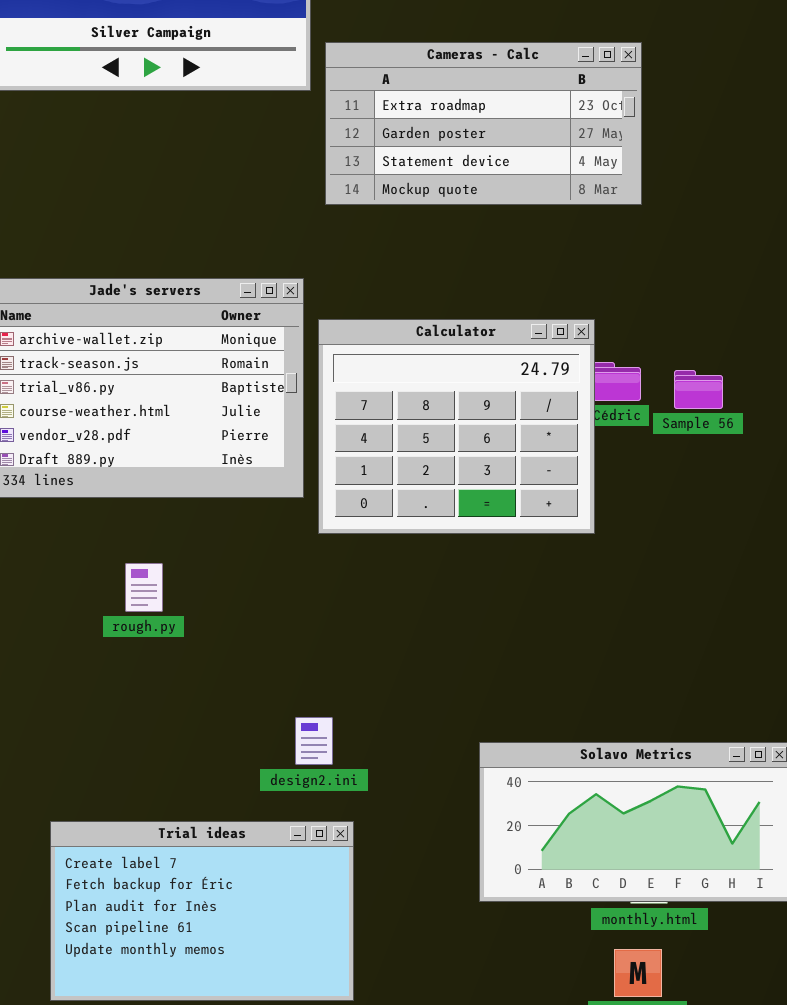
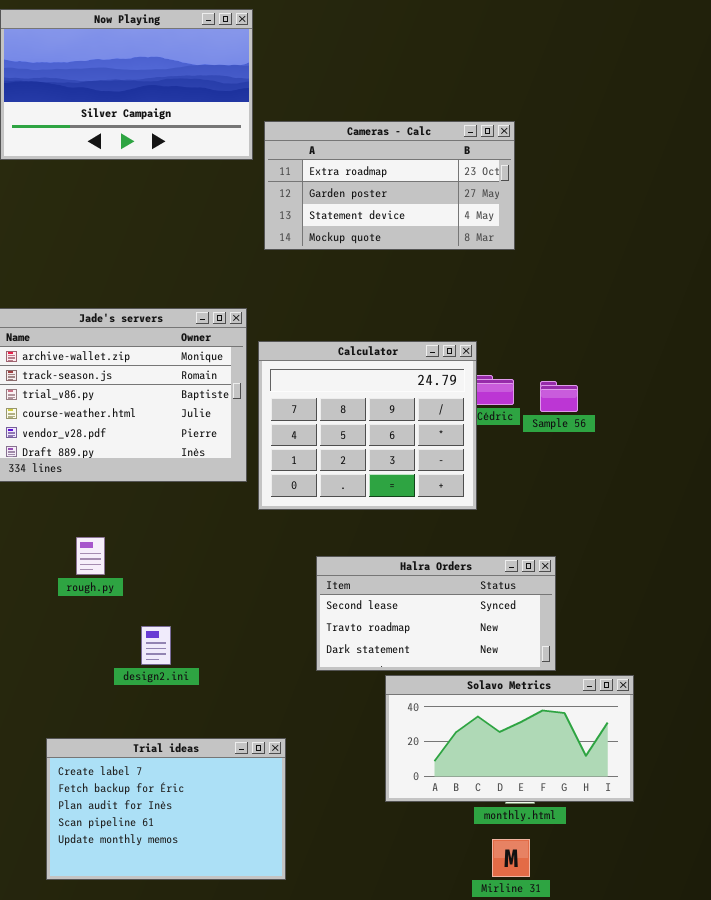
rough.py: [125,563,163,612] -> [76,537,105,575], moved
Halra Orders: none -> [316,556,556,671], opened
design2.ini: [295,717,333,765] -> [141,626,171,665], moved

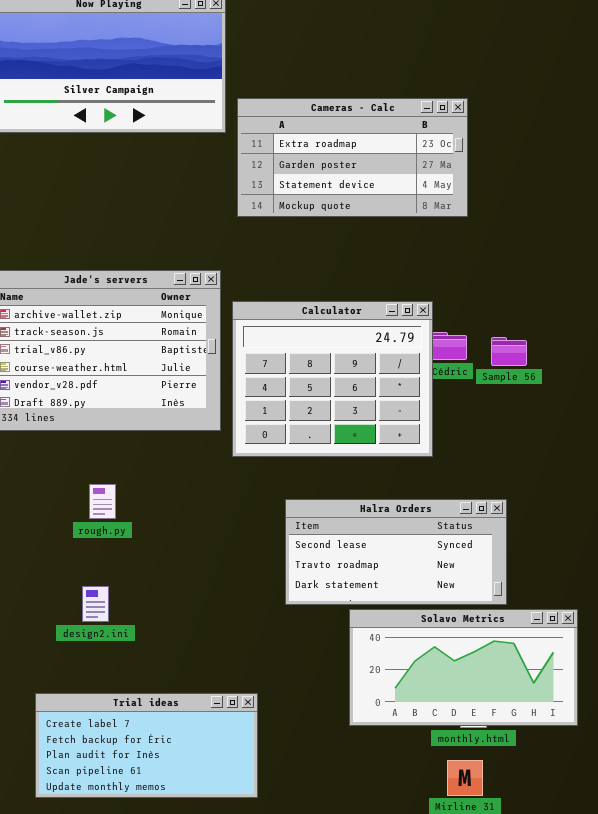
rough.py: [76,537,105,575] -> [89,484,116,519], moved
design2.ini: [141,626,171,665] -> [82,586,109,622], moved
Trial ideas: [46,738,286,880] -> [35,693,258,798], resized

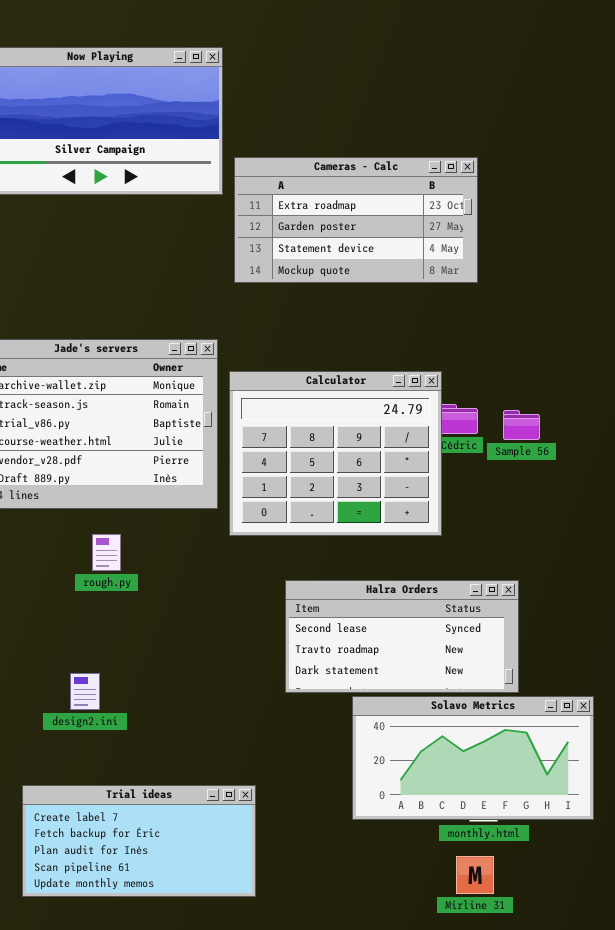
rough.py: [89,484,116,519] -> [92,534,121,571], moved

